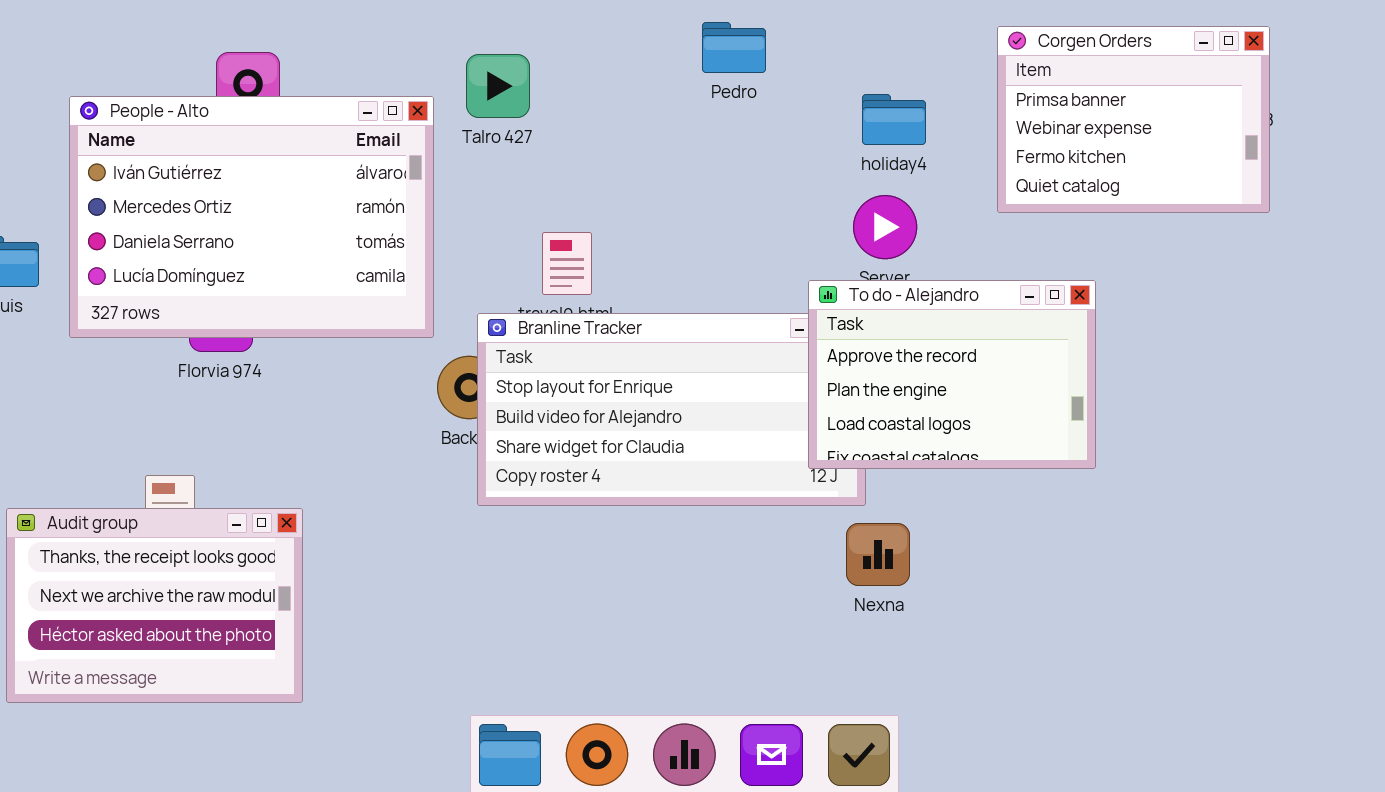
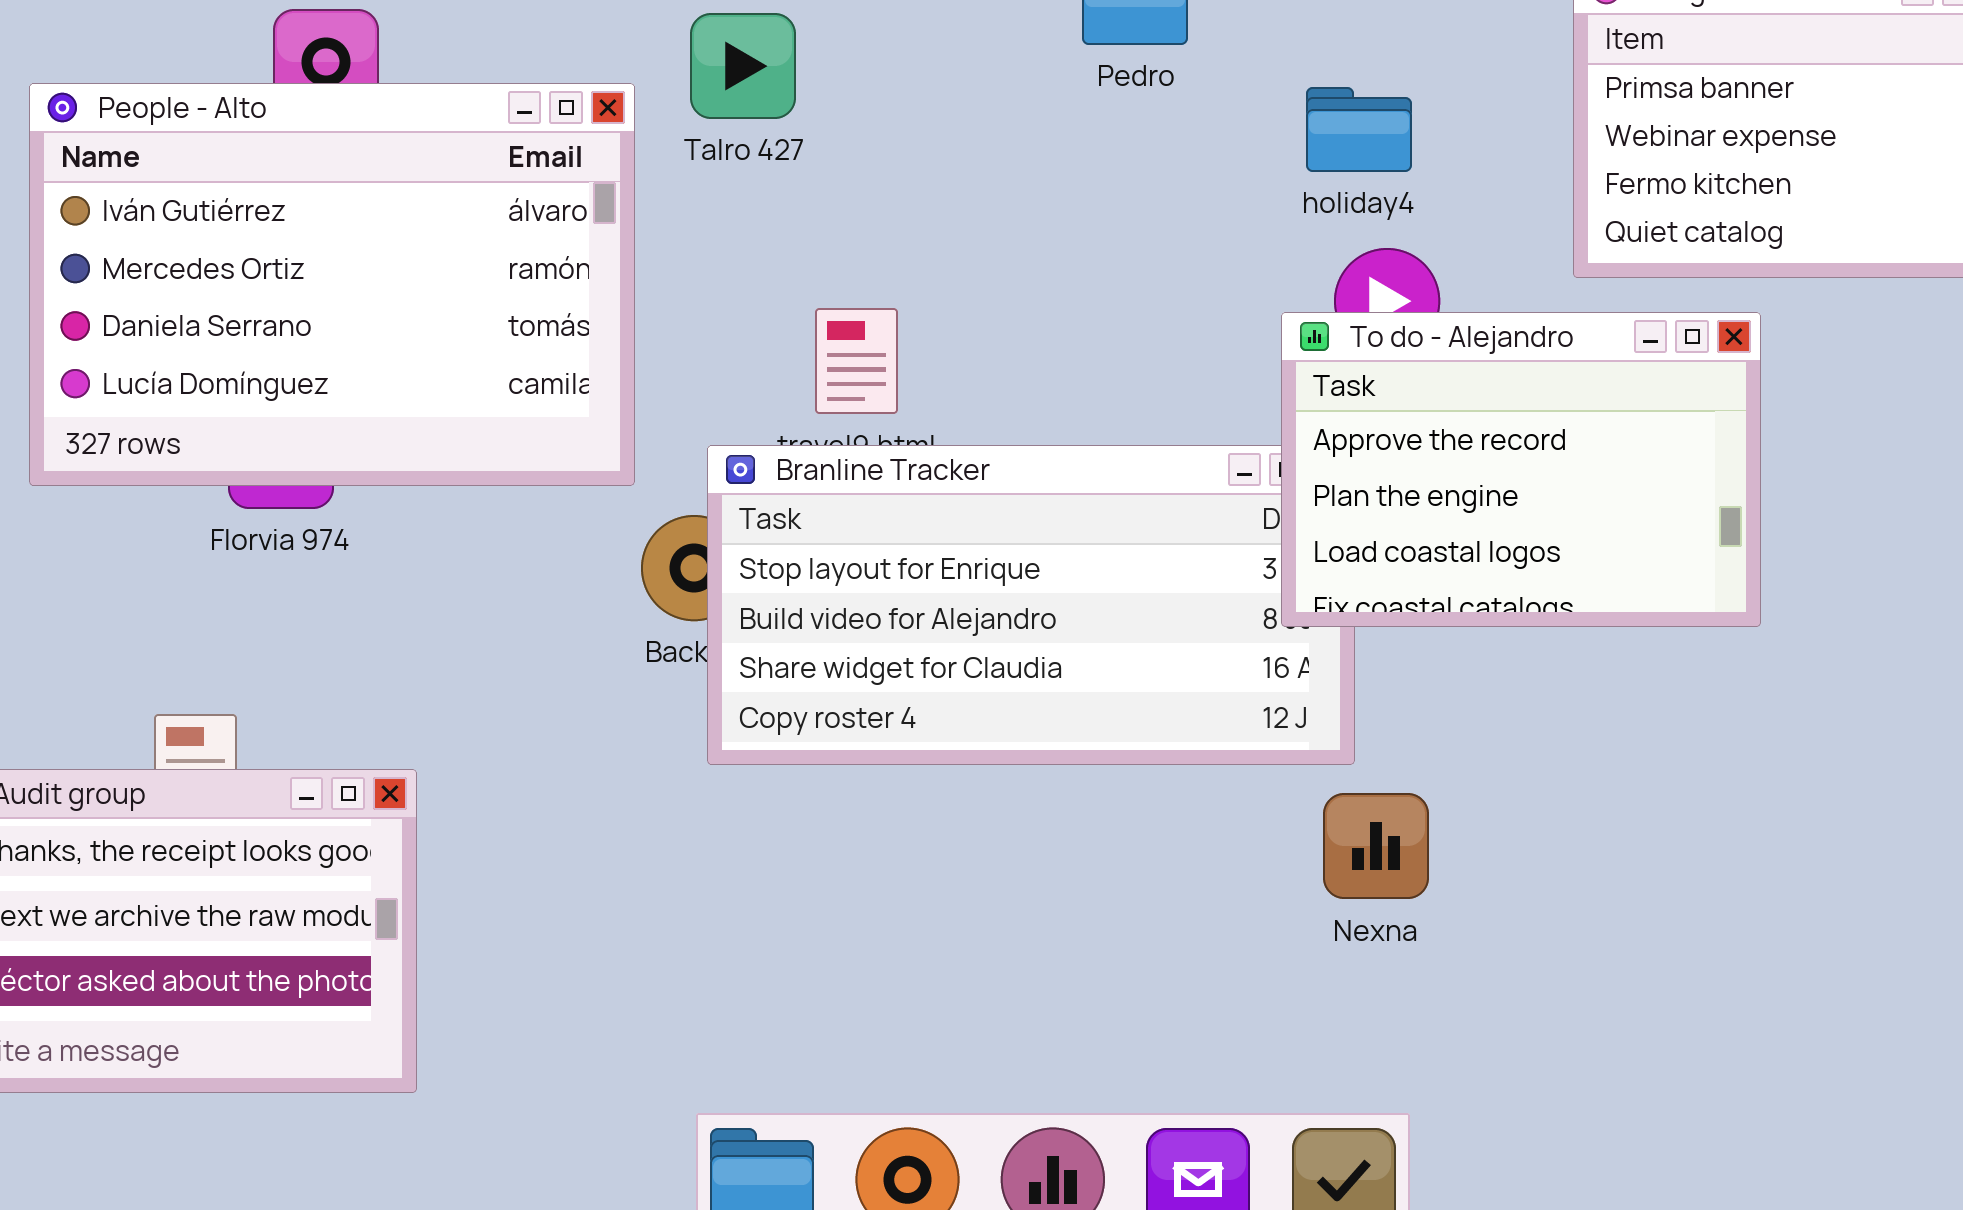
holiday4: [862,94,926,145] -> [1306,87,1412,172], moved
To do - Alejandro: [808,280,1096,469] -> [1281,312,1761,627], moved

